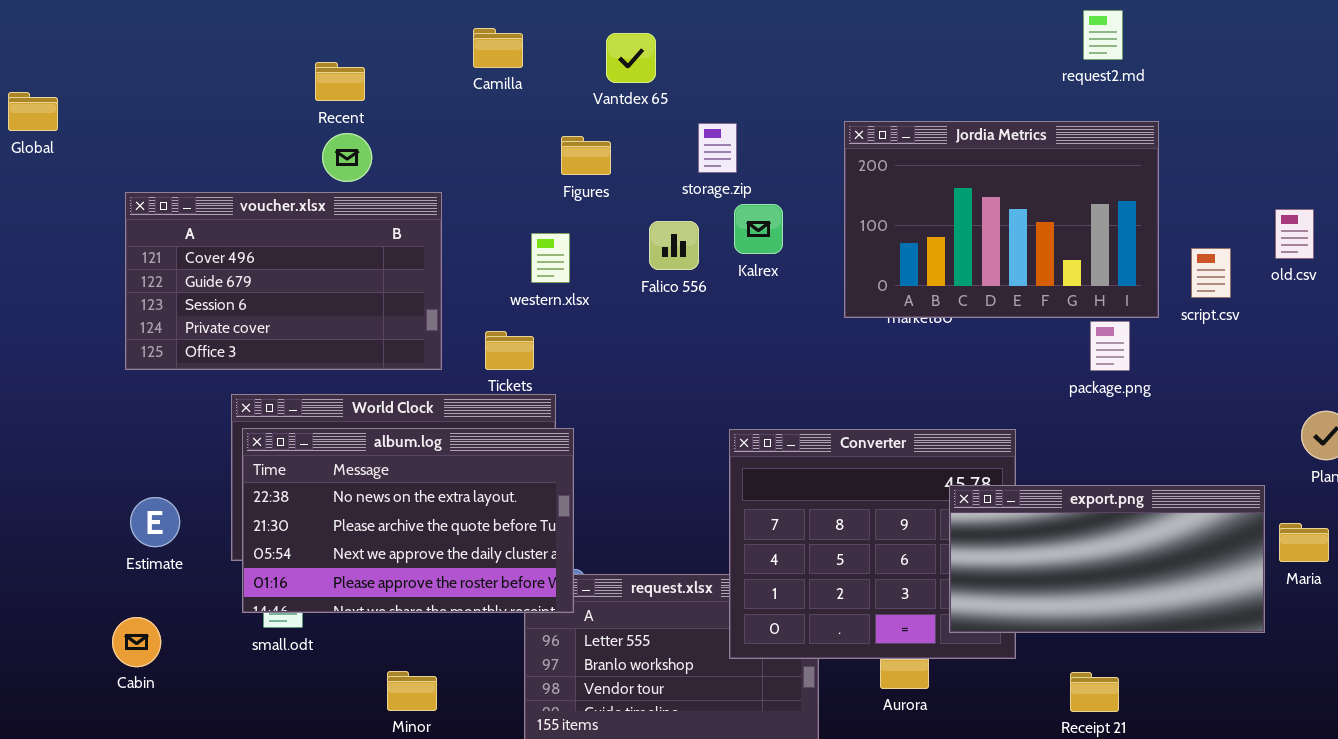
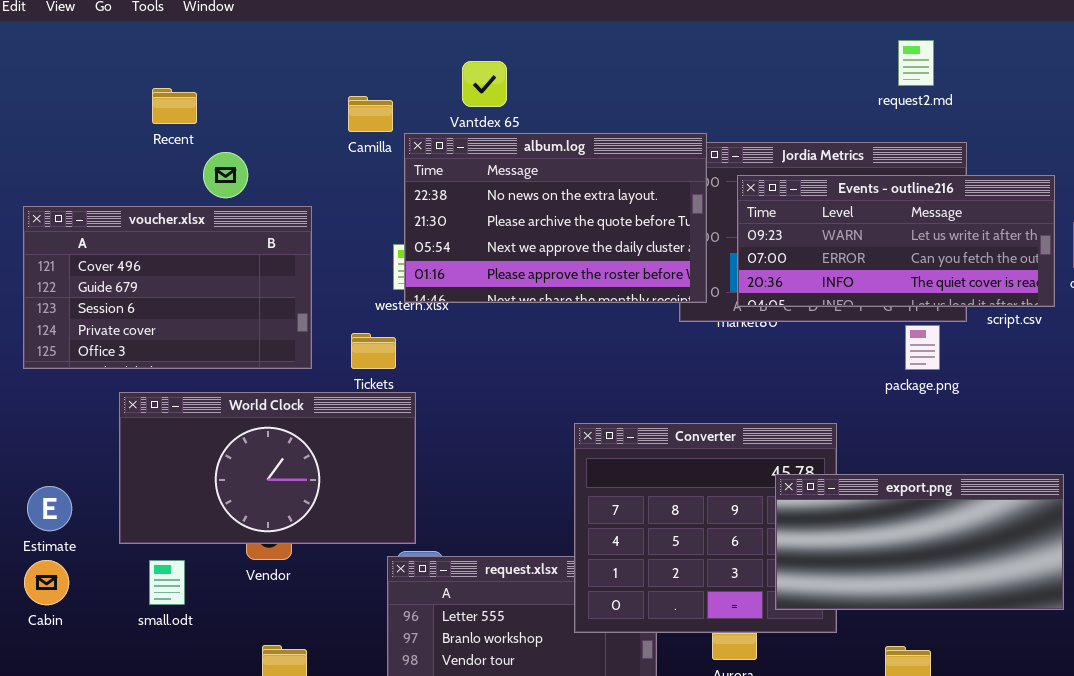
Camilla: [473,28,523,68] -> [348,96,393,132], moved
Recent: [315,62,365,101] -> [152,88,197,124], moved
Events - outline216: none -> [737,175,1055,307], opened
album.log: [242,428,574,613] -> [404,133,707,303], moved
Cabin: [112,617,161,667] -> [24,560,69,605], moved

